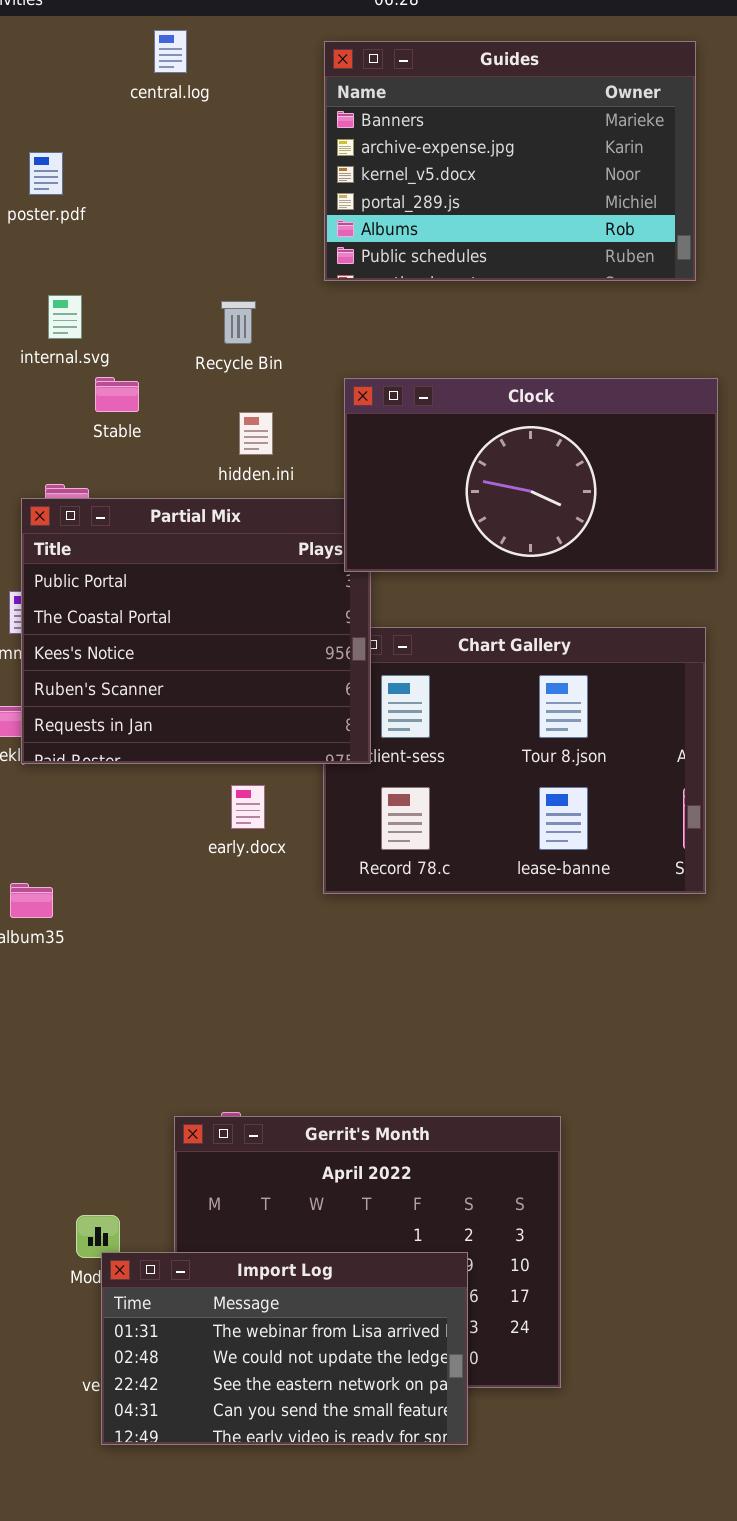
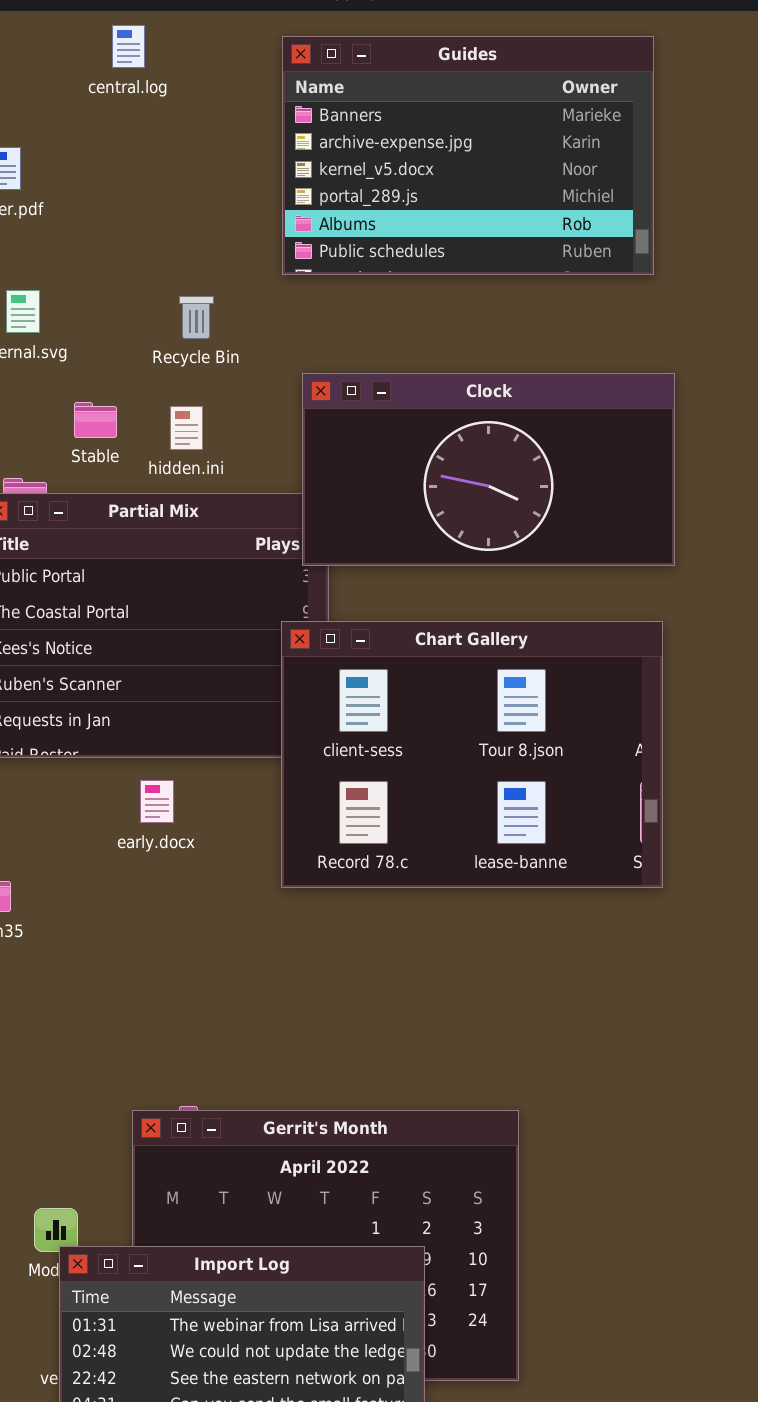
Stable: [95,377,139,412] -> [74,402,117,438], moved
hidden.ini: [239,412,273,455] -> [170,406,203,450], moved
Chart Gallery: [323,627,706,894] -> [281,621,663,888], raised
early.docx: [231,785,265,829] -> [140,780,174,823], moved

